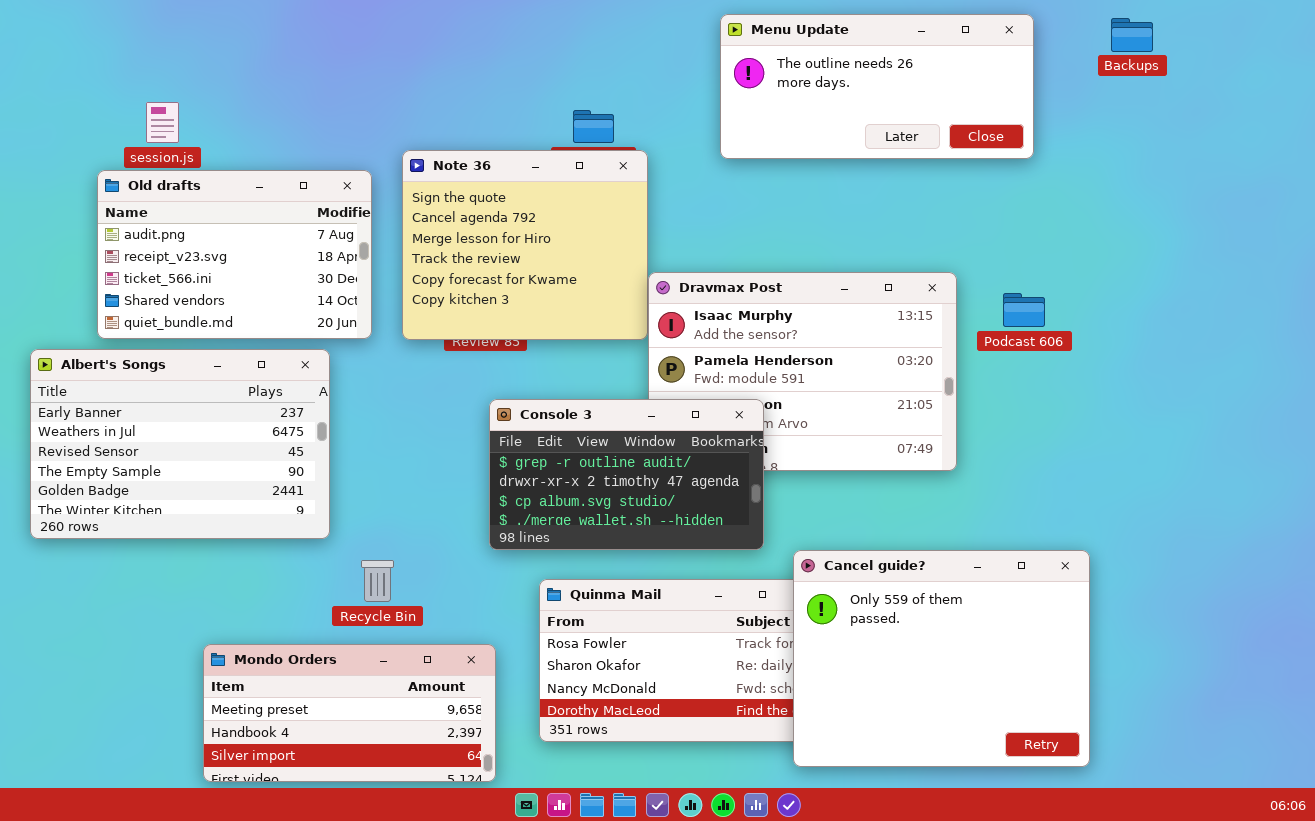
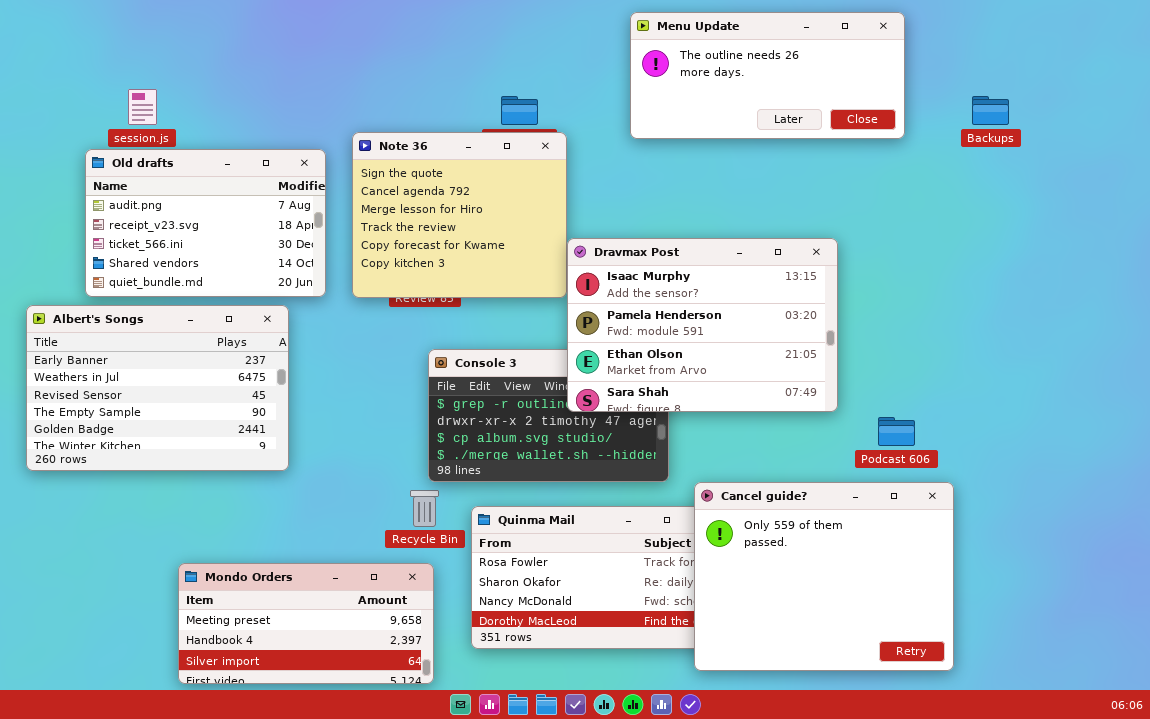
Backups: [1111,18,1153,52] -> [972,96,1009,125], moved
Dravmax Post: [648,272,957,471] -> [567,238,838,412], raised
Podcast 606: [1003,293,1045,327] -> [878,417,915,446], moved
Recycle Bin: [361,560,394,602] -> [410,490,439,527], moved

